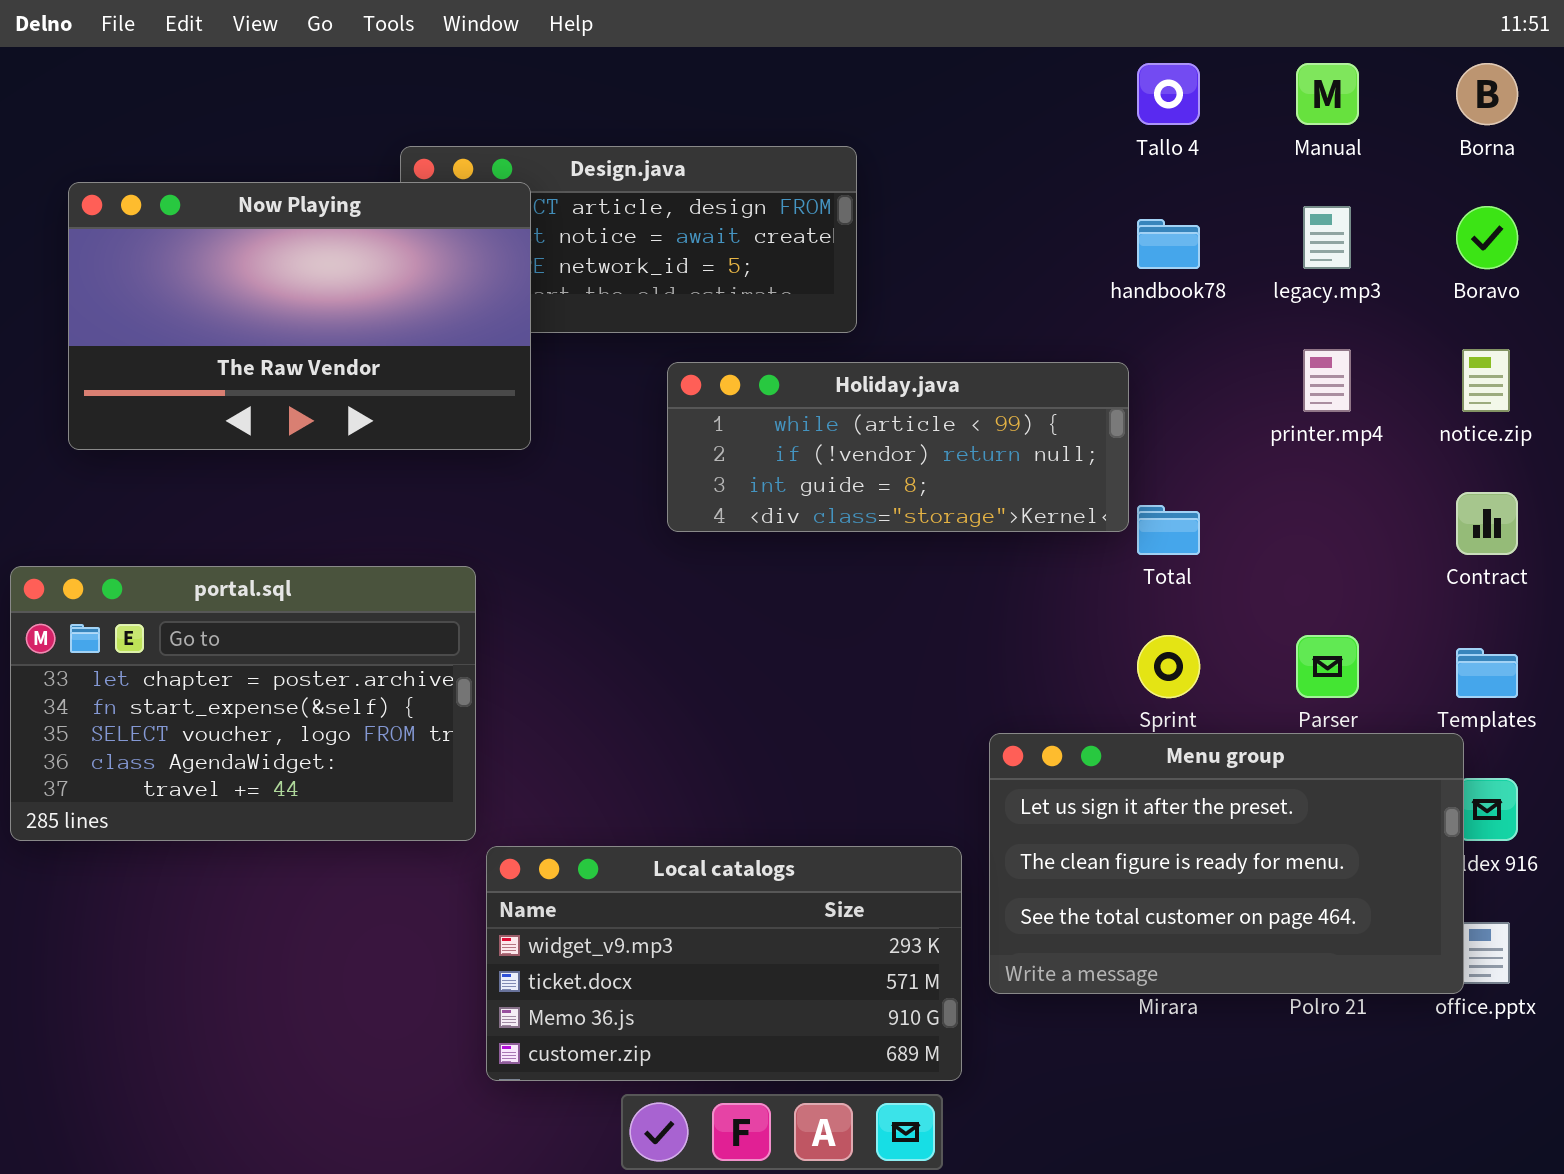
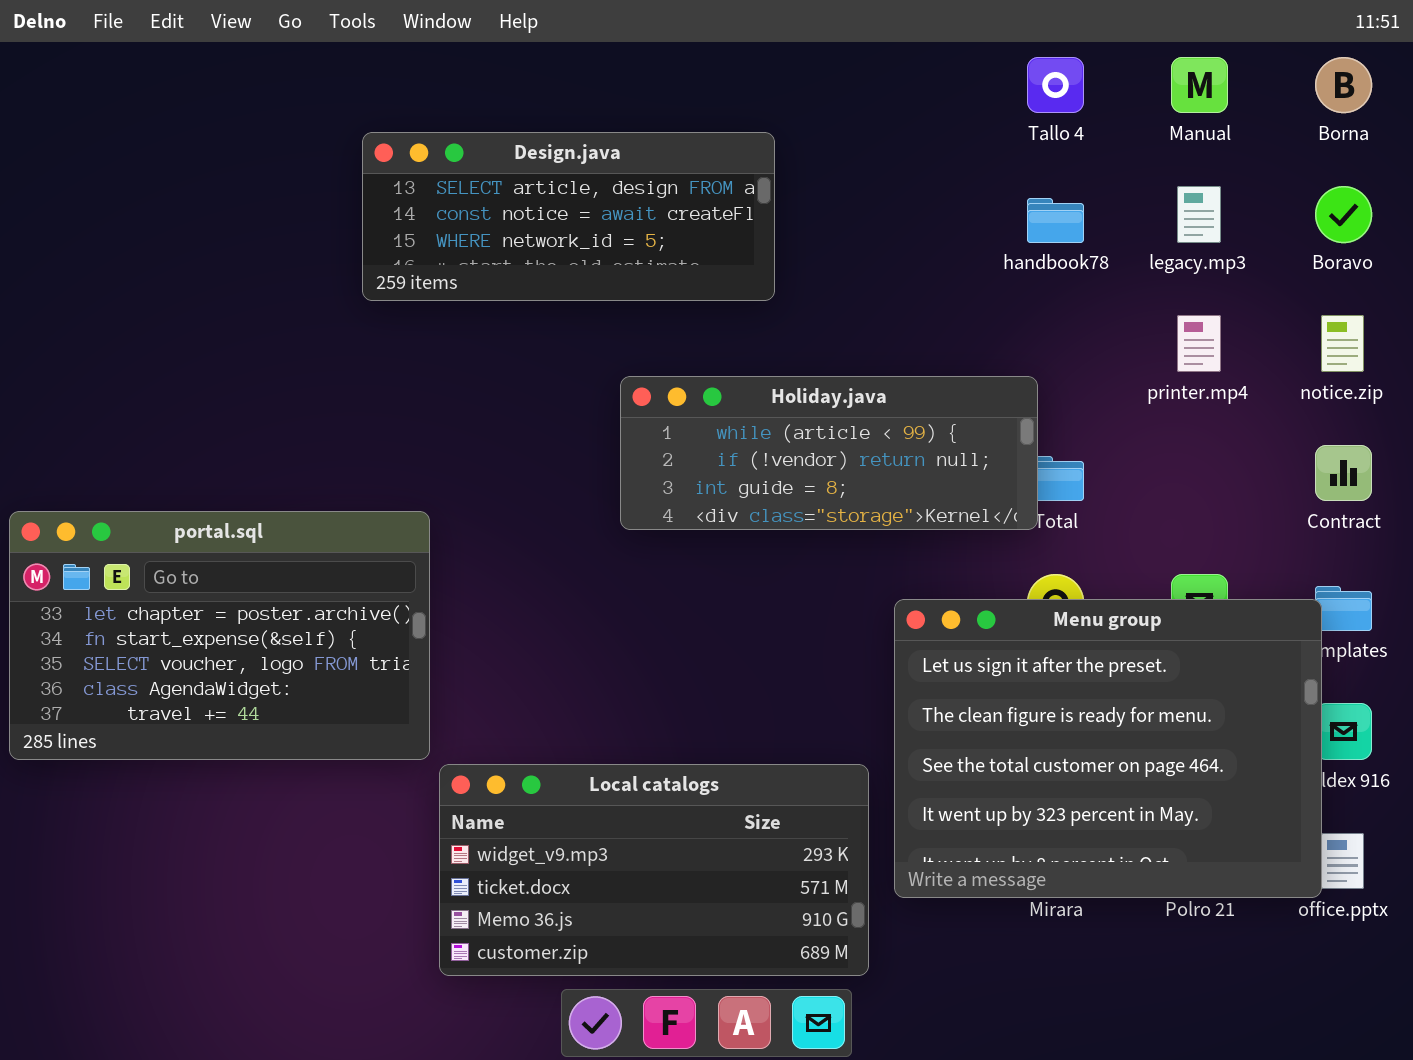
Now Playing: [68,182,531,450] -> none, closed
Holiday.java: [667,362,1129,532] -> [620,376,1038,530], moved
Menu group: [989,733,1464,994] -> [894,599,1322,898], resized

